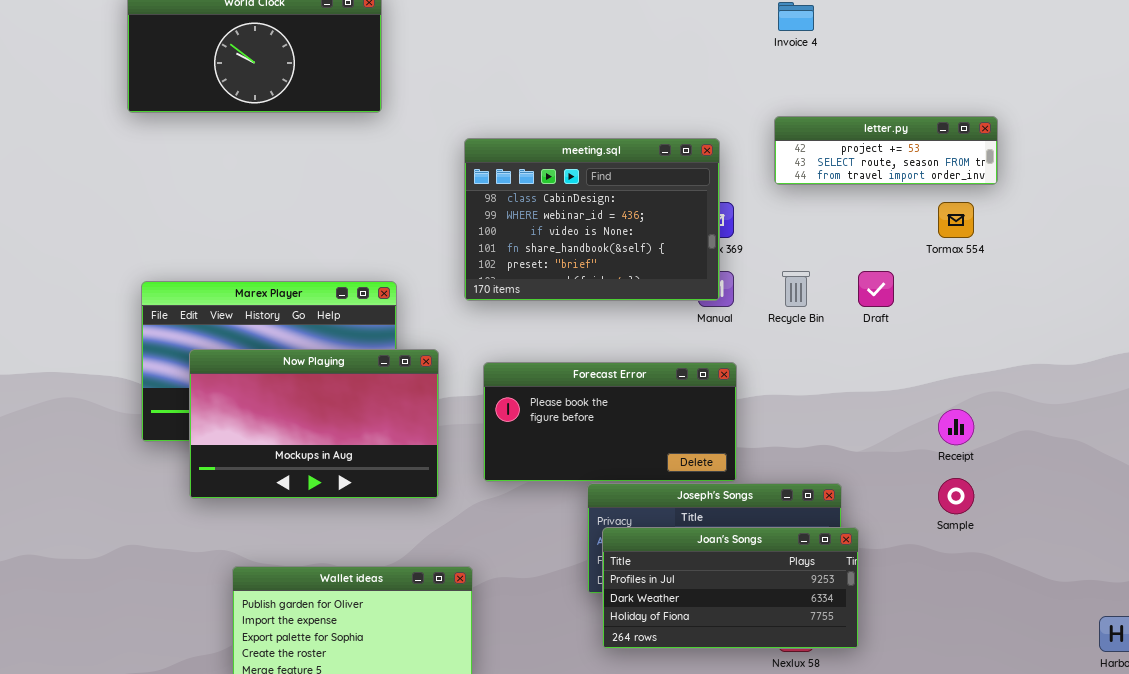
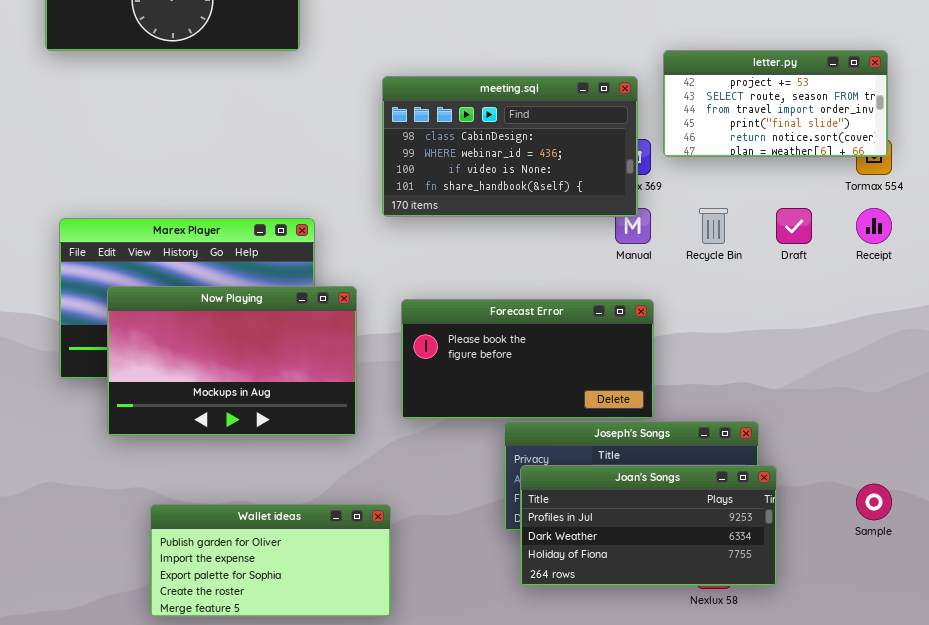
letter.py: [774,116,998,185] -> [663,50,888,157], moved, resized
meeting.sql: [464,138,720,301] -> [382,76,638,217], resized
Receipt: [938,409,974,445] -> [856,208,892,244], moved
Sample: [938,478,974,514] -> [856,484,892,520], moved

